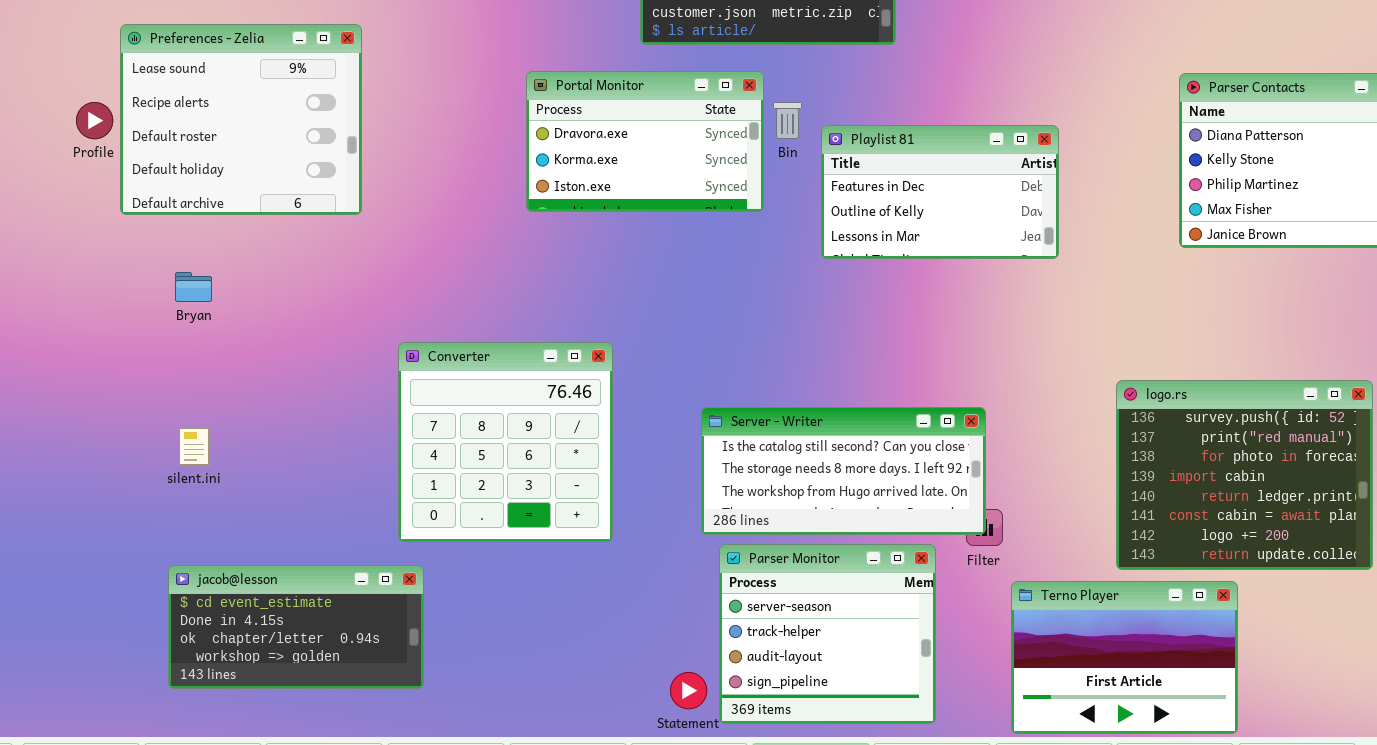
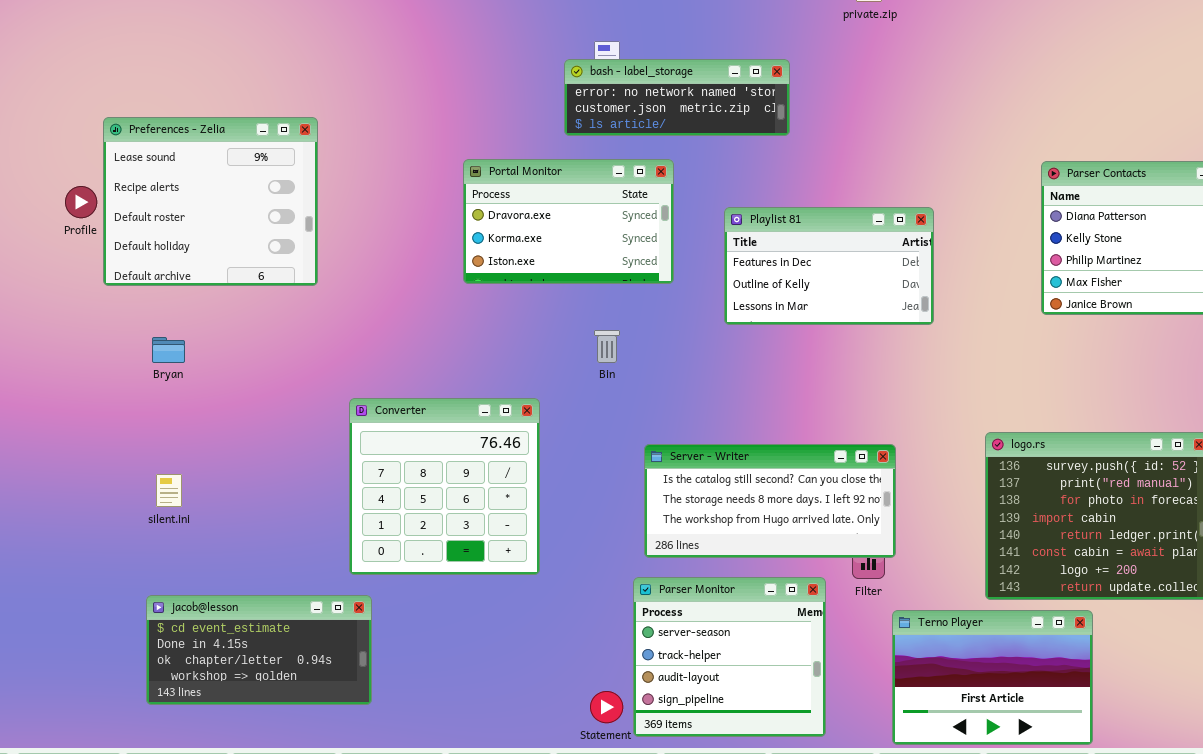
Bin: [773,102,802,139] -> [594,330,620,363], moved
Server - Writer: [701,407,986,535] -> [644,444,896,558], moved

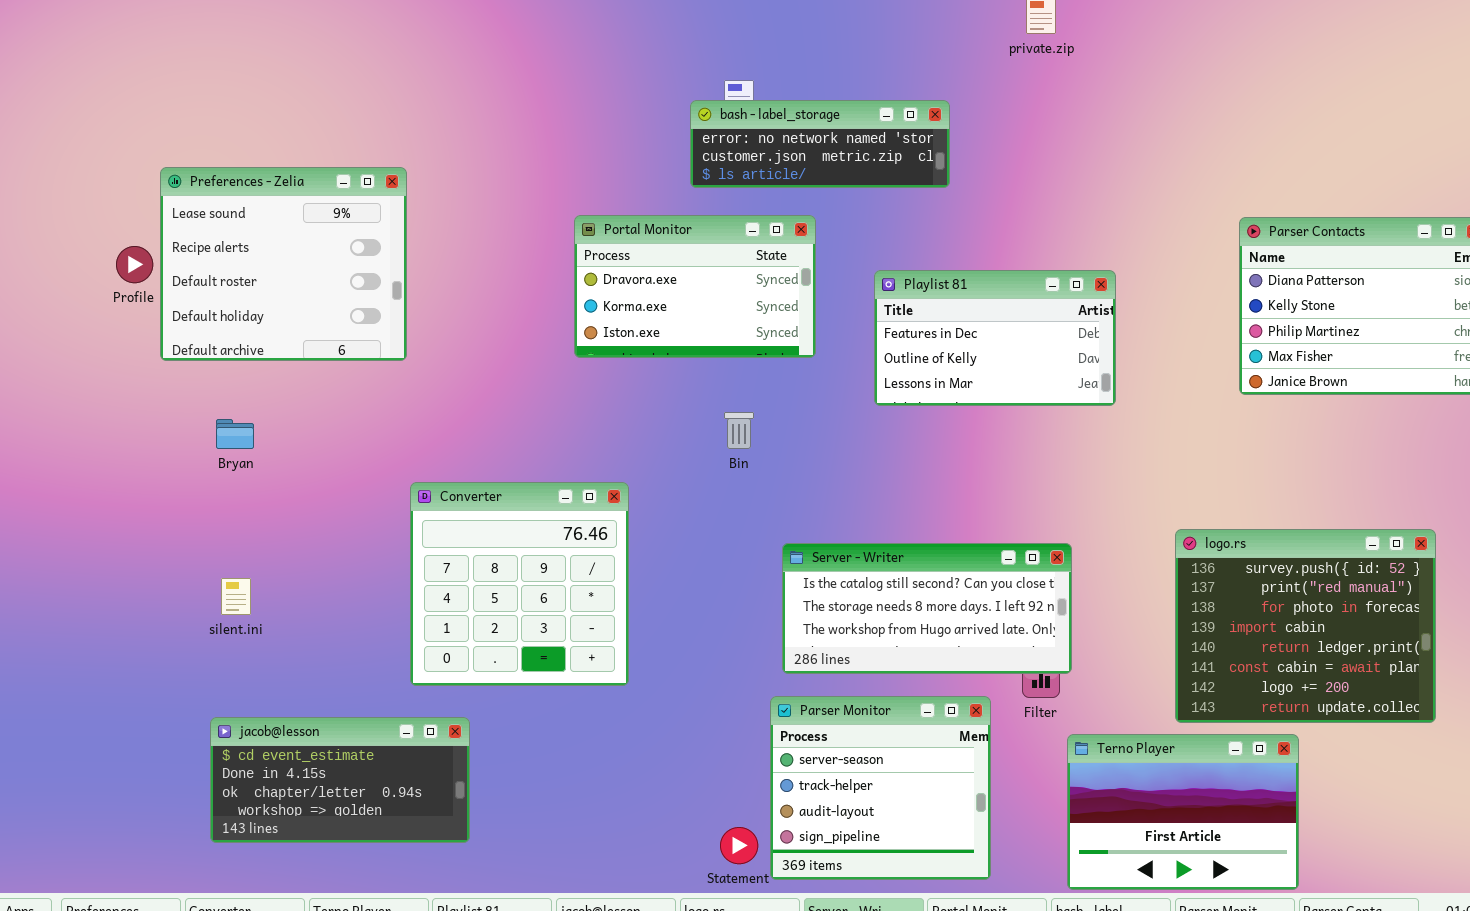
Converter: [349,398,540,575] -> [410,482,629,686], moved

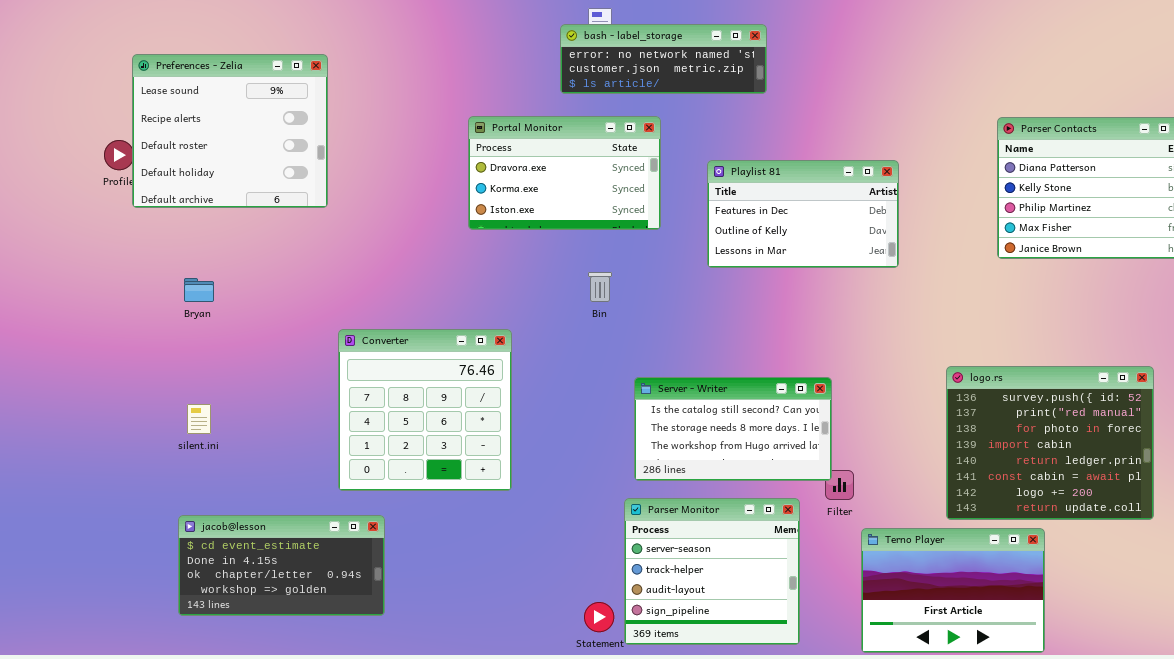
Preferences - Zelia: [160,167,407,361] -> [132,54,328,208], moved
Server - Writer: [782,543,1072,674] -> [634,377,832,481], resized

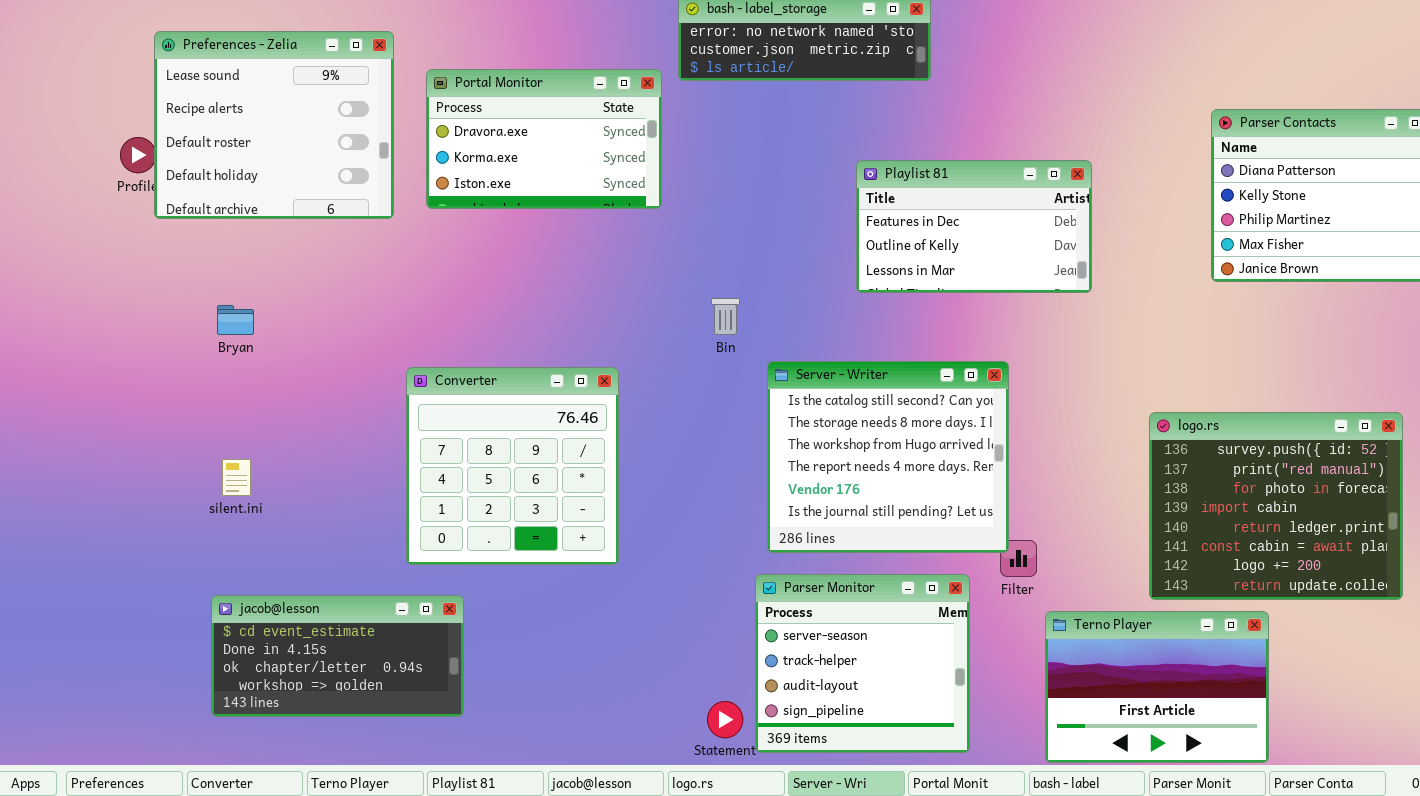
Portal Monitor: [468,116,661,230] -> [426,69,662,209], moved
Server - Writer: [634,377,832,481] -> [767,361,1009,553], resized

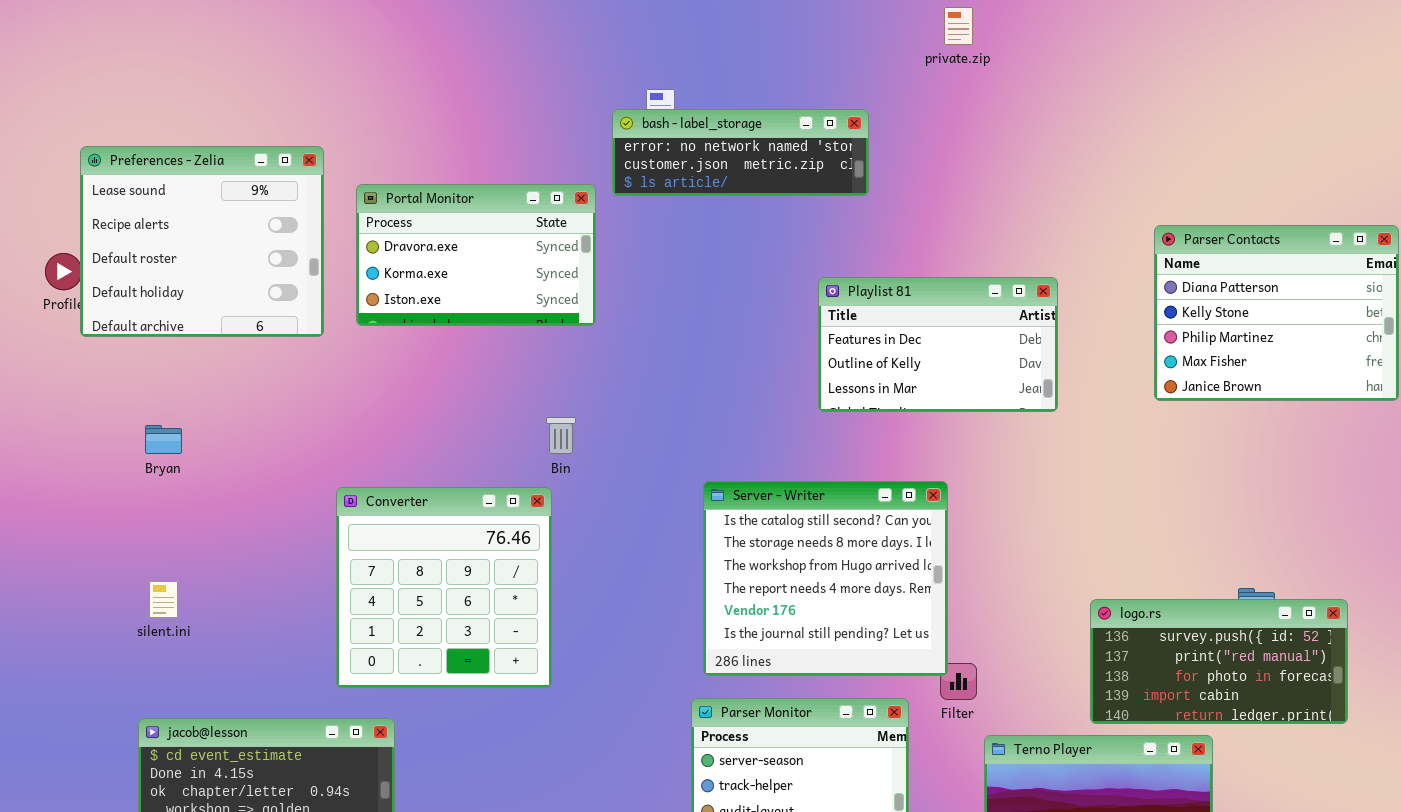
Playlist 81: [856,160,1092,293] -> [818,277,1058,412], moved
Bin: [711,298,740,335] -> [546,417,576,454], moved
logo.rs: [1149,412,1403,600] -> [1090,599,1348,724], resized

